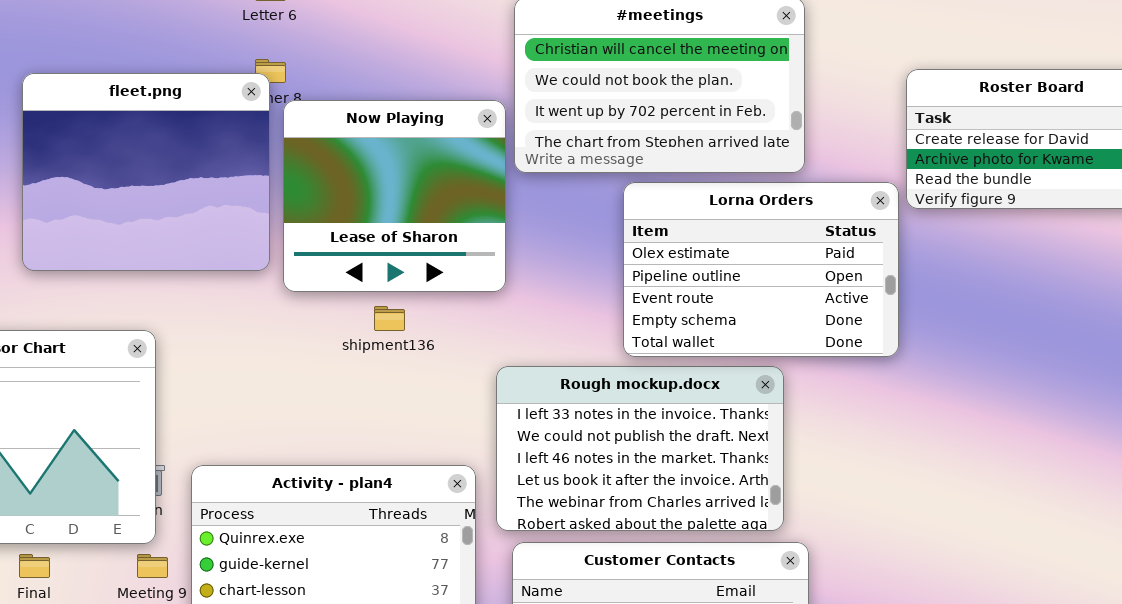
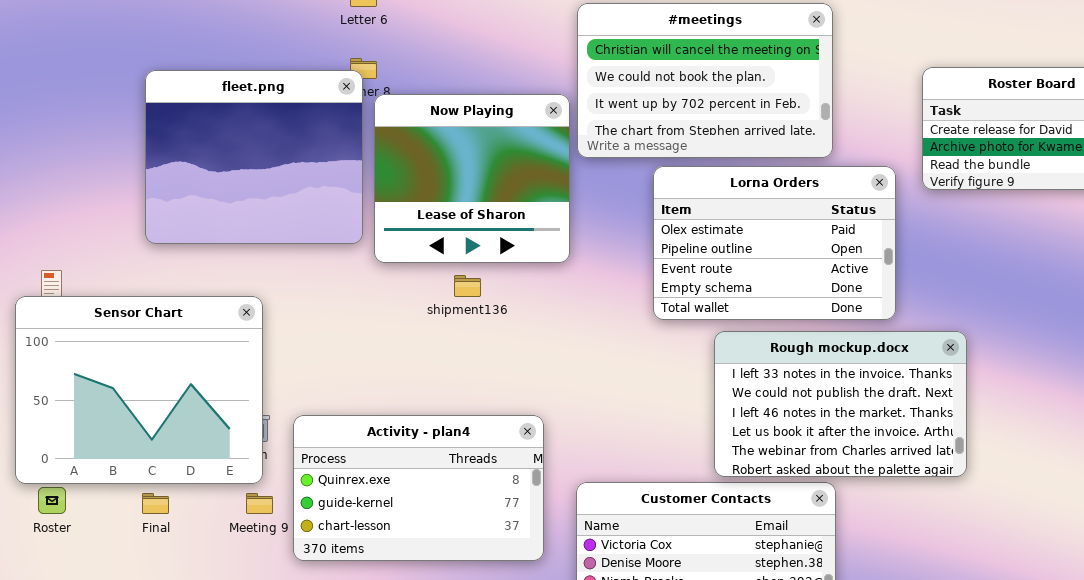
Lorna Orders: [623,182,899,357] -> [653,166,896,320], moved
Rough mockup.docx: [496,366,784,531] -> [714,331,967,477], moved

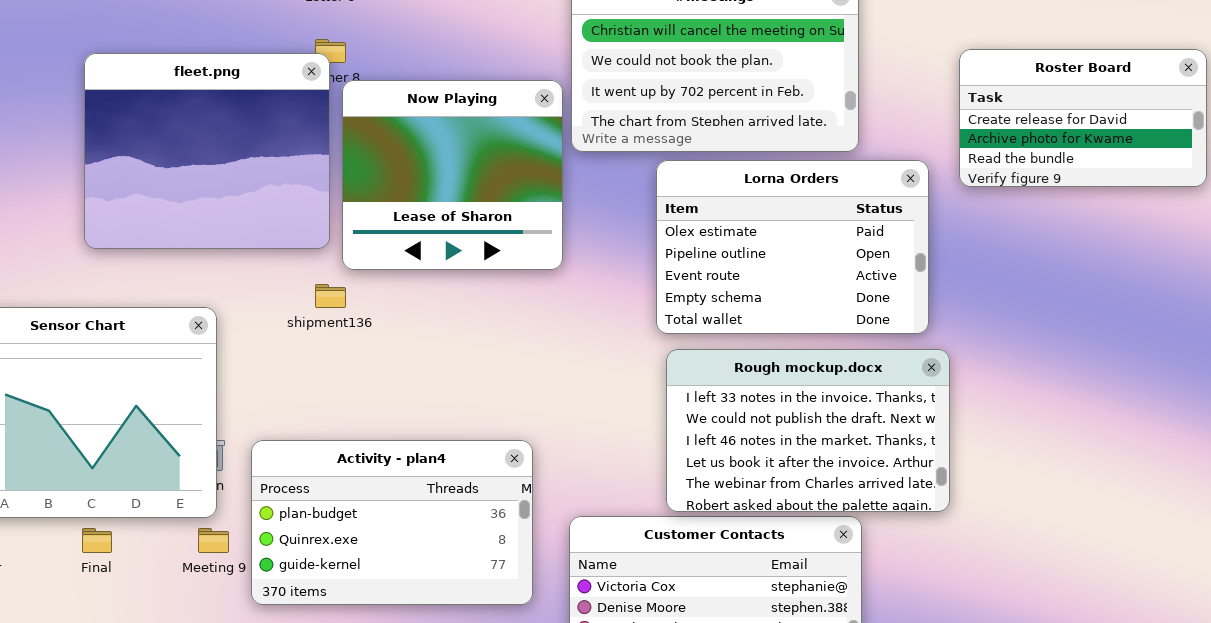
shipment136: [454,275,481,297] -> [315,284,346,308], moved
Rough mockup.docx: [714,331,967,477] -> [666,349,950,512], moved
Activity - plan4: [293,415,544,561] -> [251,440,533,605], scrolled up 1 row

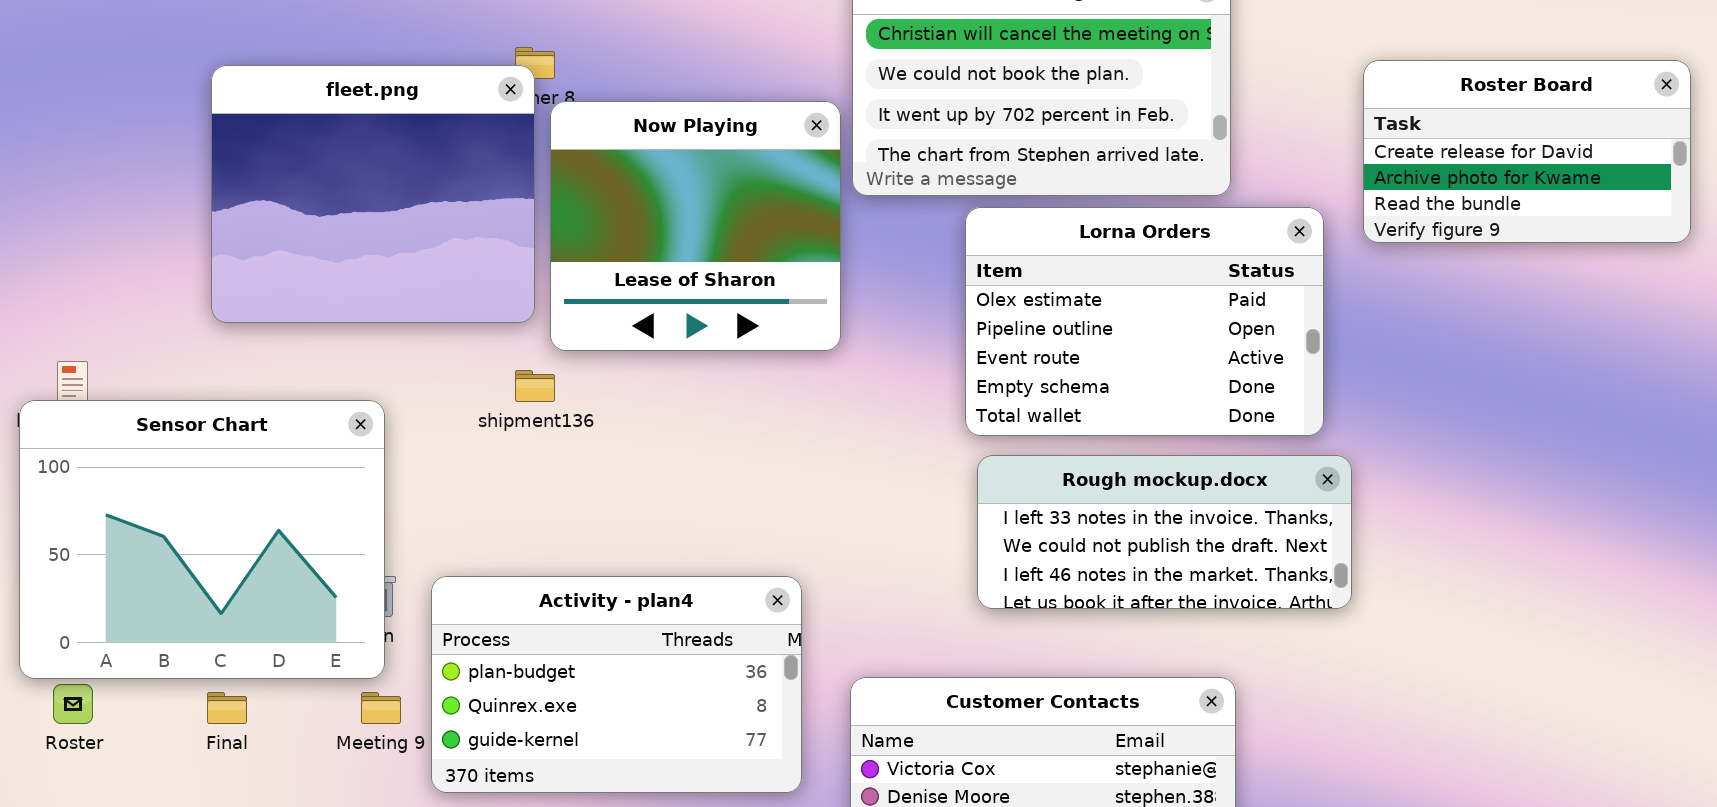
Rough mockup.docx: [666,349,950,512] -> [977,455,1352,609], resized

